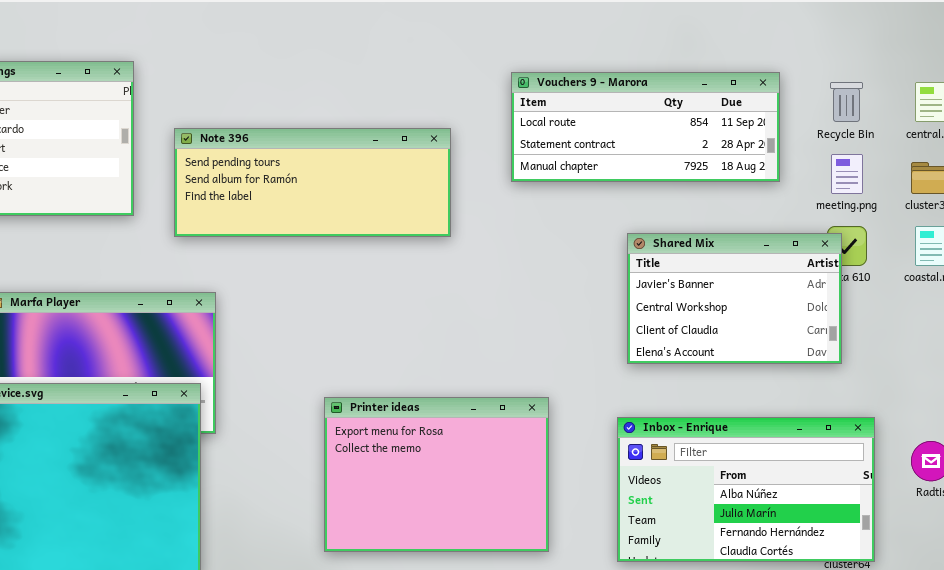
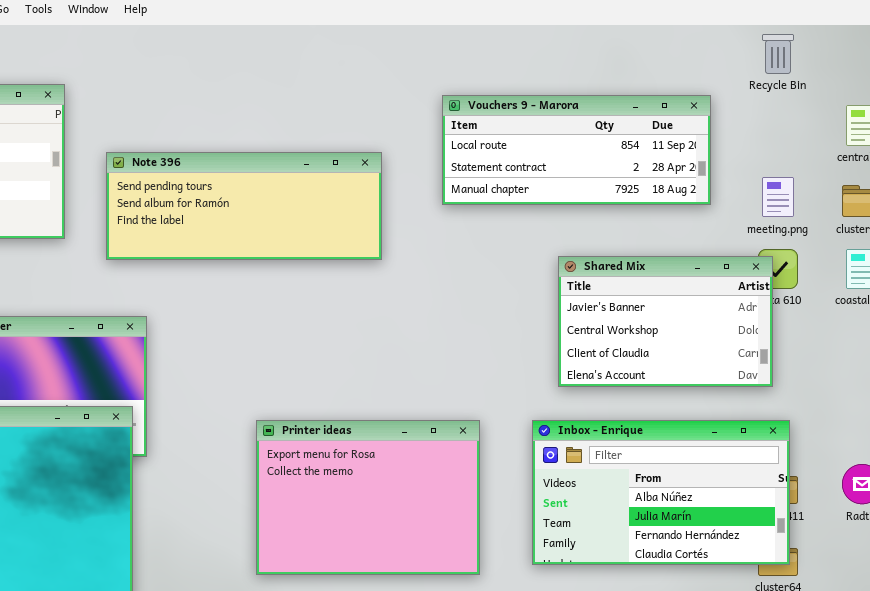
Recycle Bin: [830,82,863,122] -> [762,34,794,74], moved
Inbox - Enrique: [617,417,875,562] -> [532,420,790,565], moved

